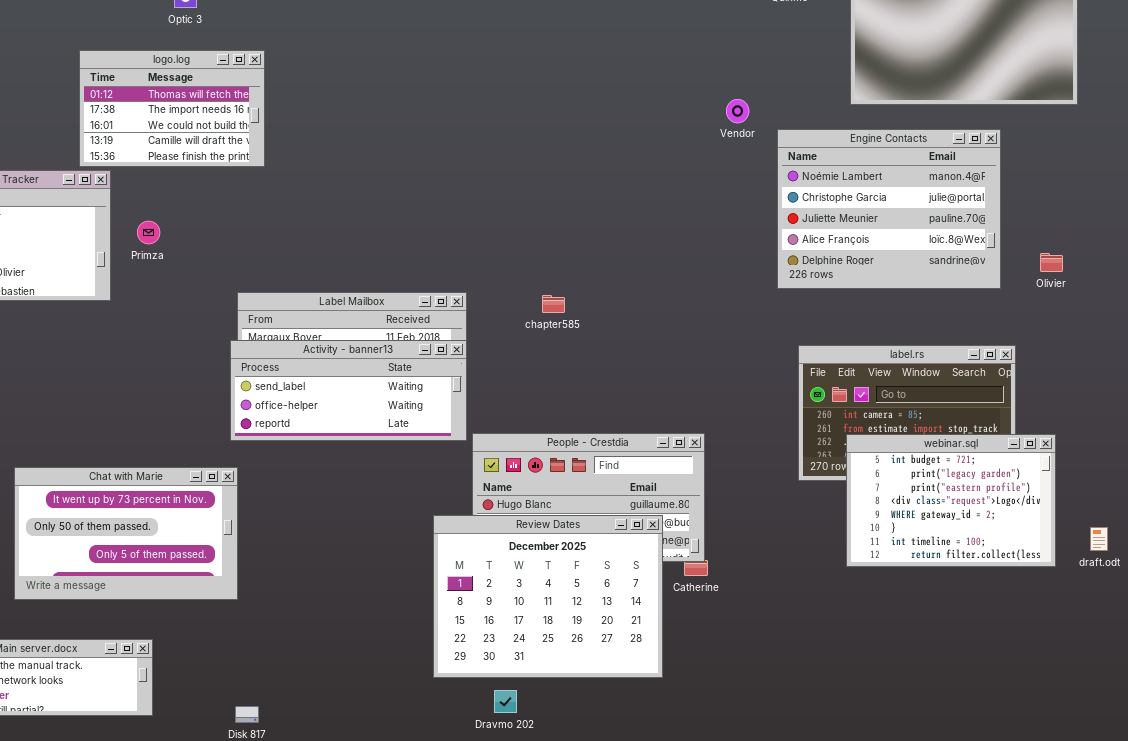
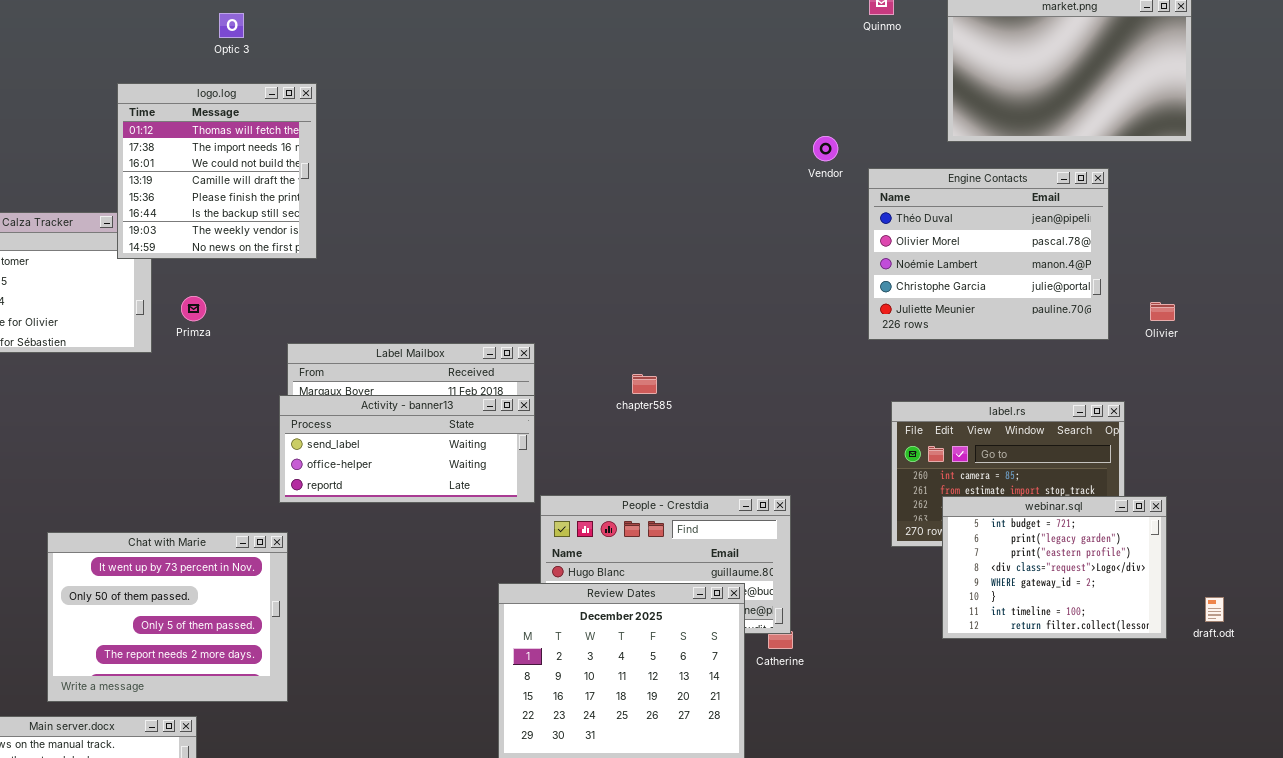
logo.log: [79,50,265,167] -> [117,83,317,259], resized
Engine Contacts: [777,129,1001,289] -> [868,168,1109,340], scrolled up 2 rows
Primza: [137,221,160,244] -> [181,296,206,321], moved
chapter585: [542,295,565,313] -> [632,374,657,394], moved
Chat with Marie: [14,467,238,600] -> [47,532,288,702], resized

